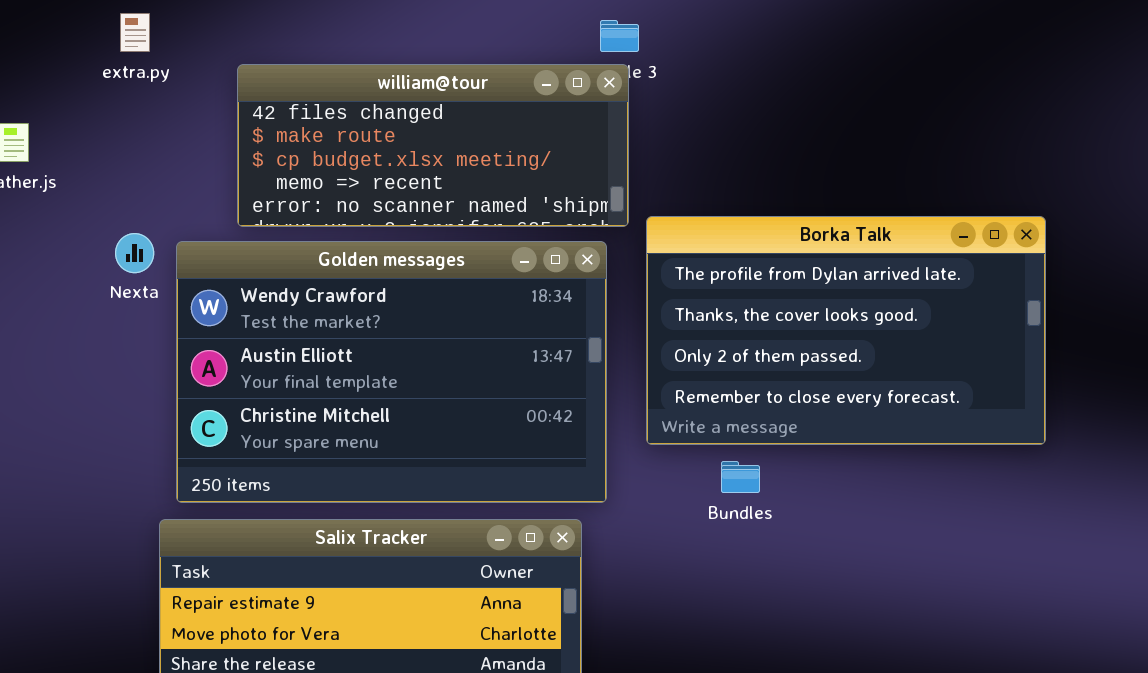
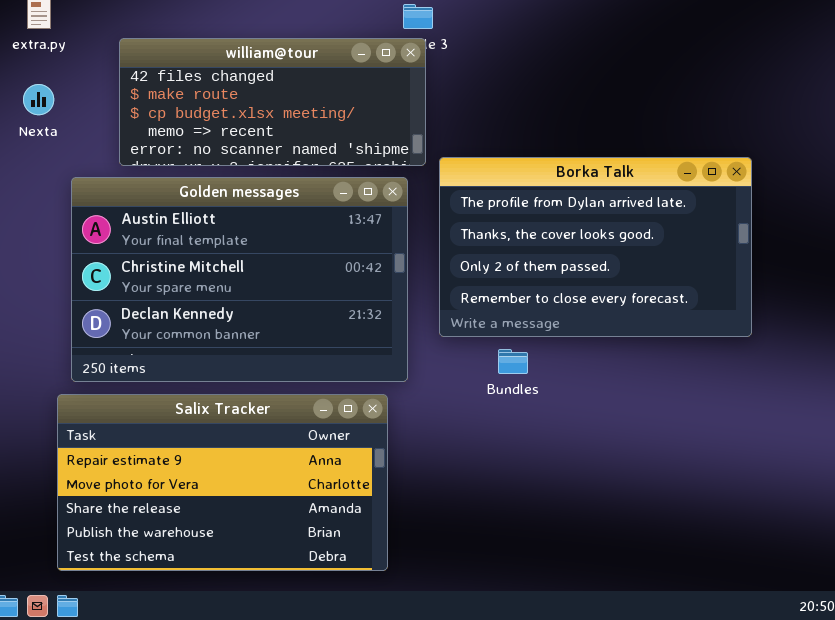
Nexta: [115,233,154,273] -> [23,84,54,115], moved
Golden messages: [176,241,607,503] -> [71,177,408,382], scrolled down 1 row

